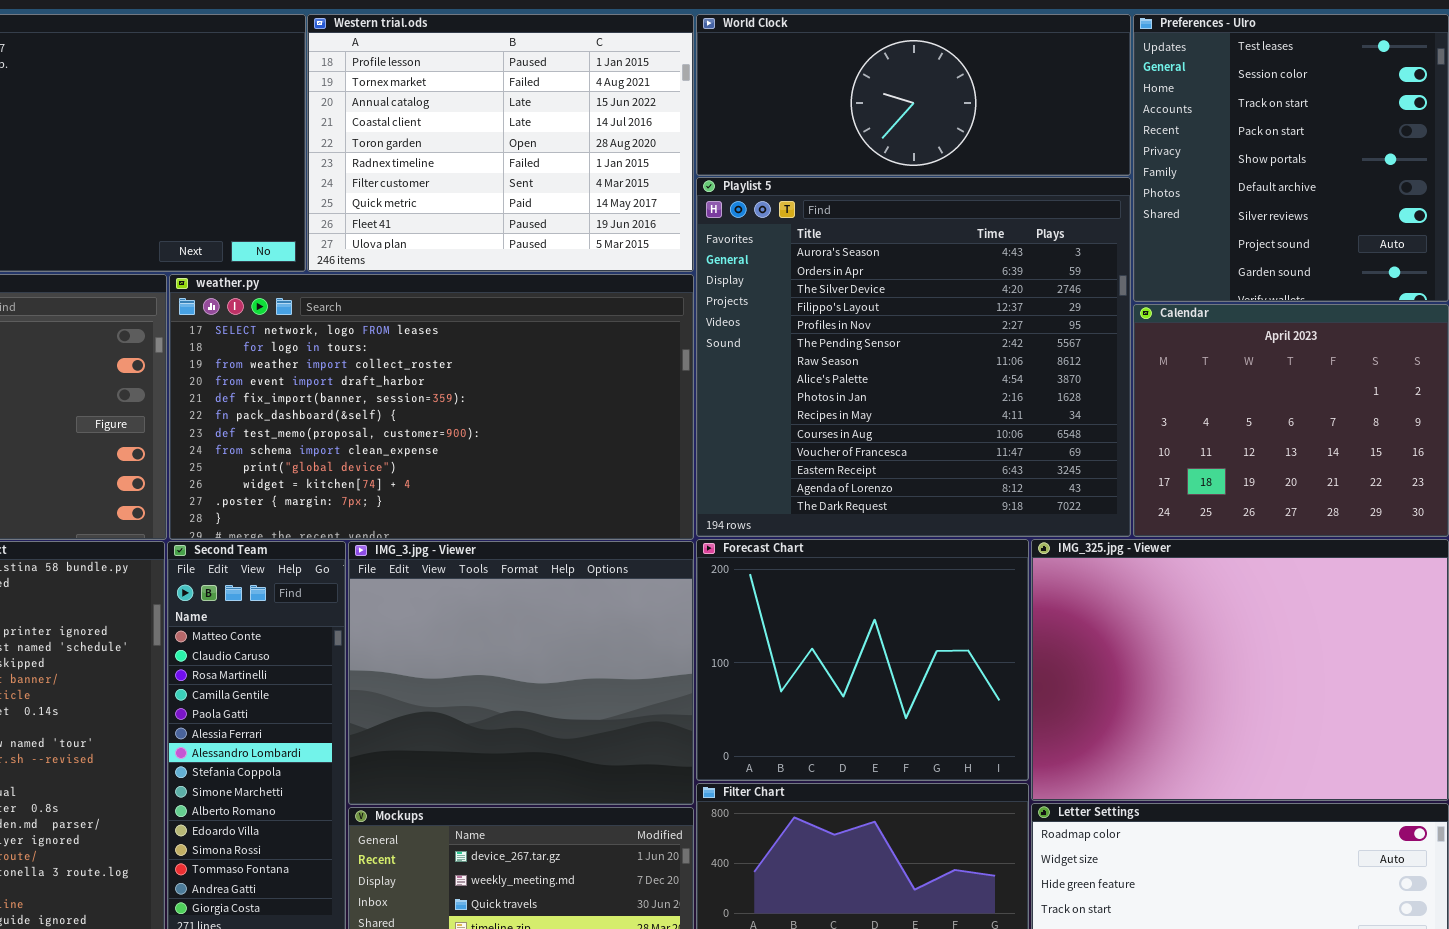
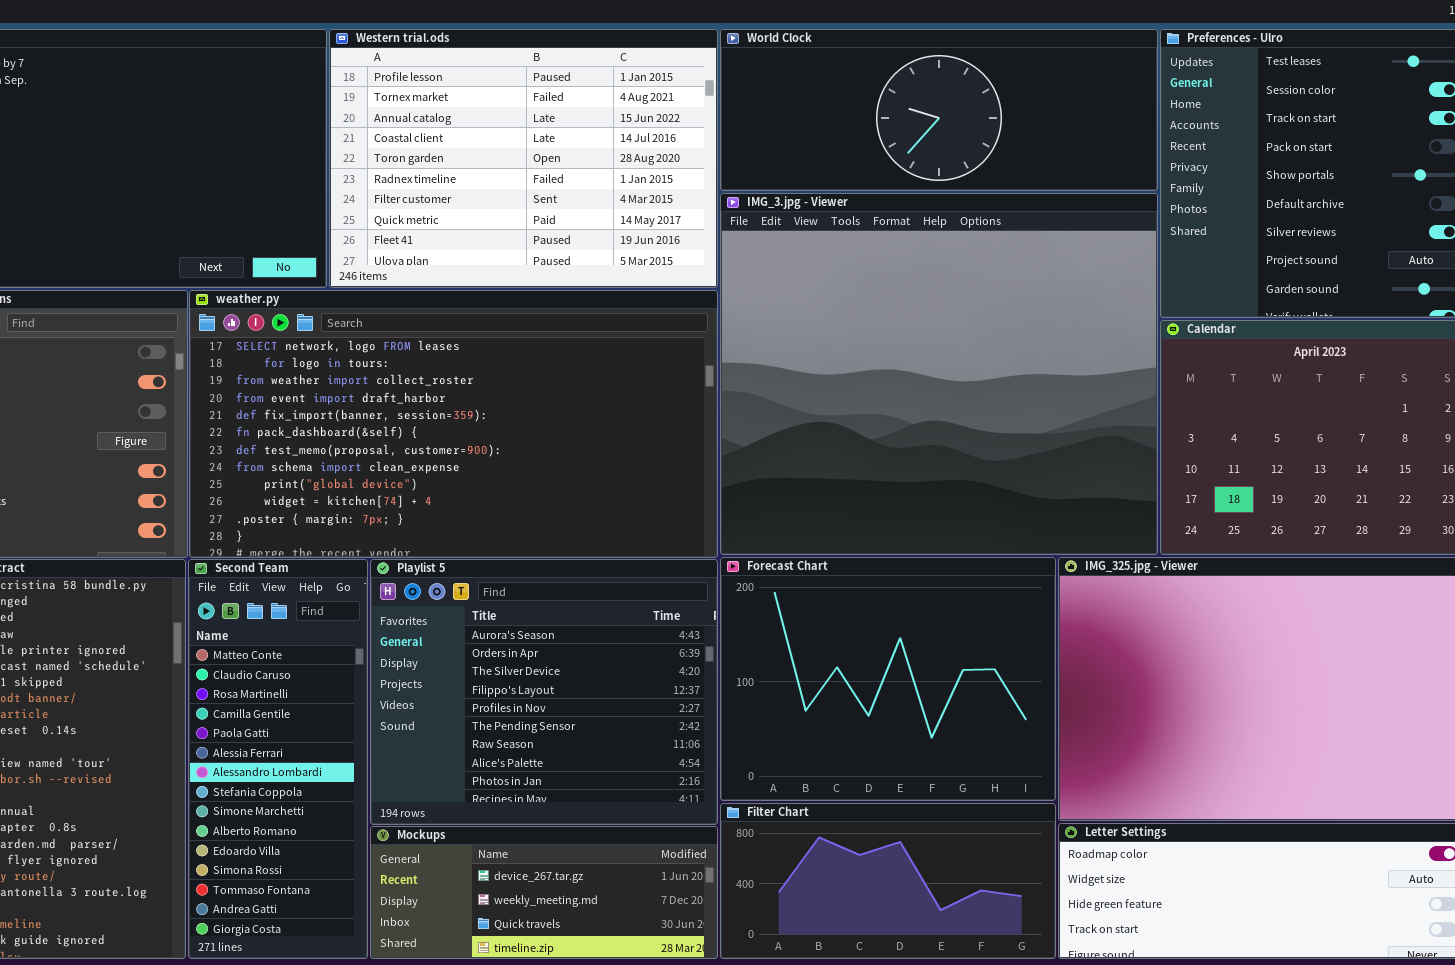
Playlist 5: [696,177,1131,537] -> [370,559,718,825], moved, resized
IMG_3.jpg - Viewer: [348,541,694,805] -> [720,193,1158,555], moved, resized

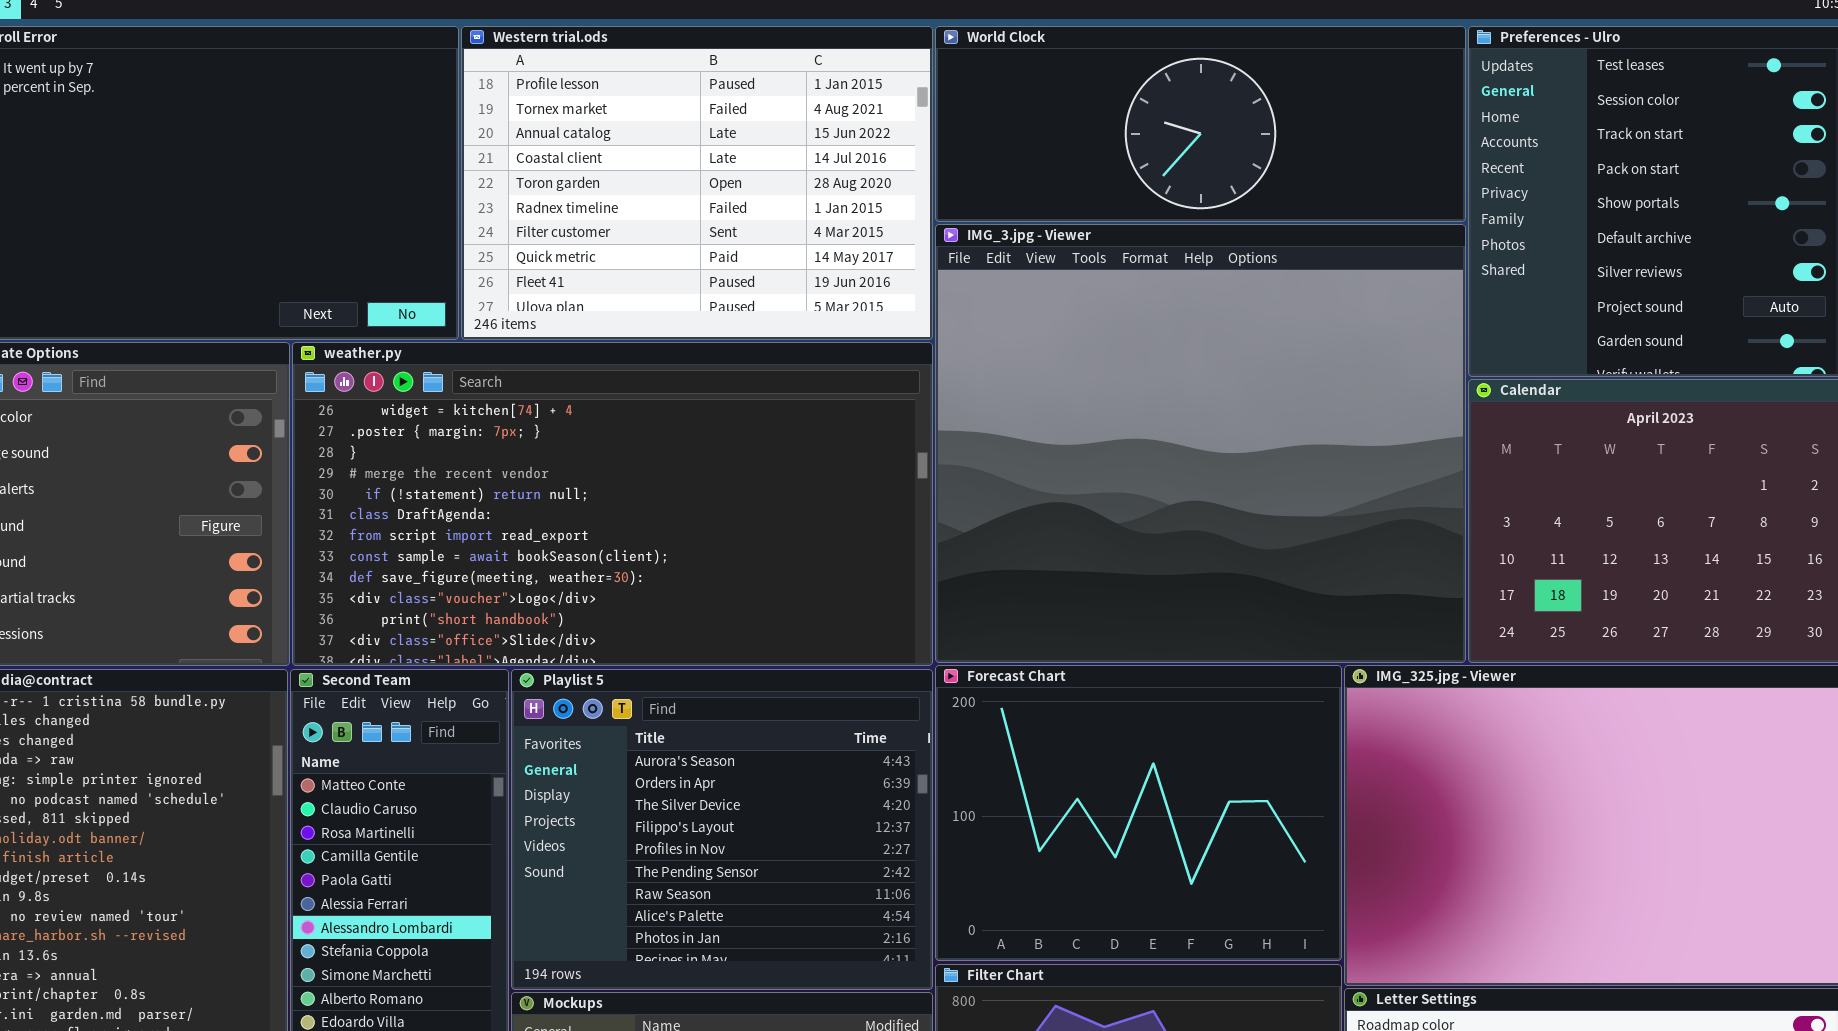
weather.py: [189,290,718,558] -> [292,342,933,666], scrolled down 9 rows

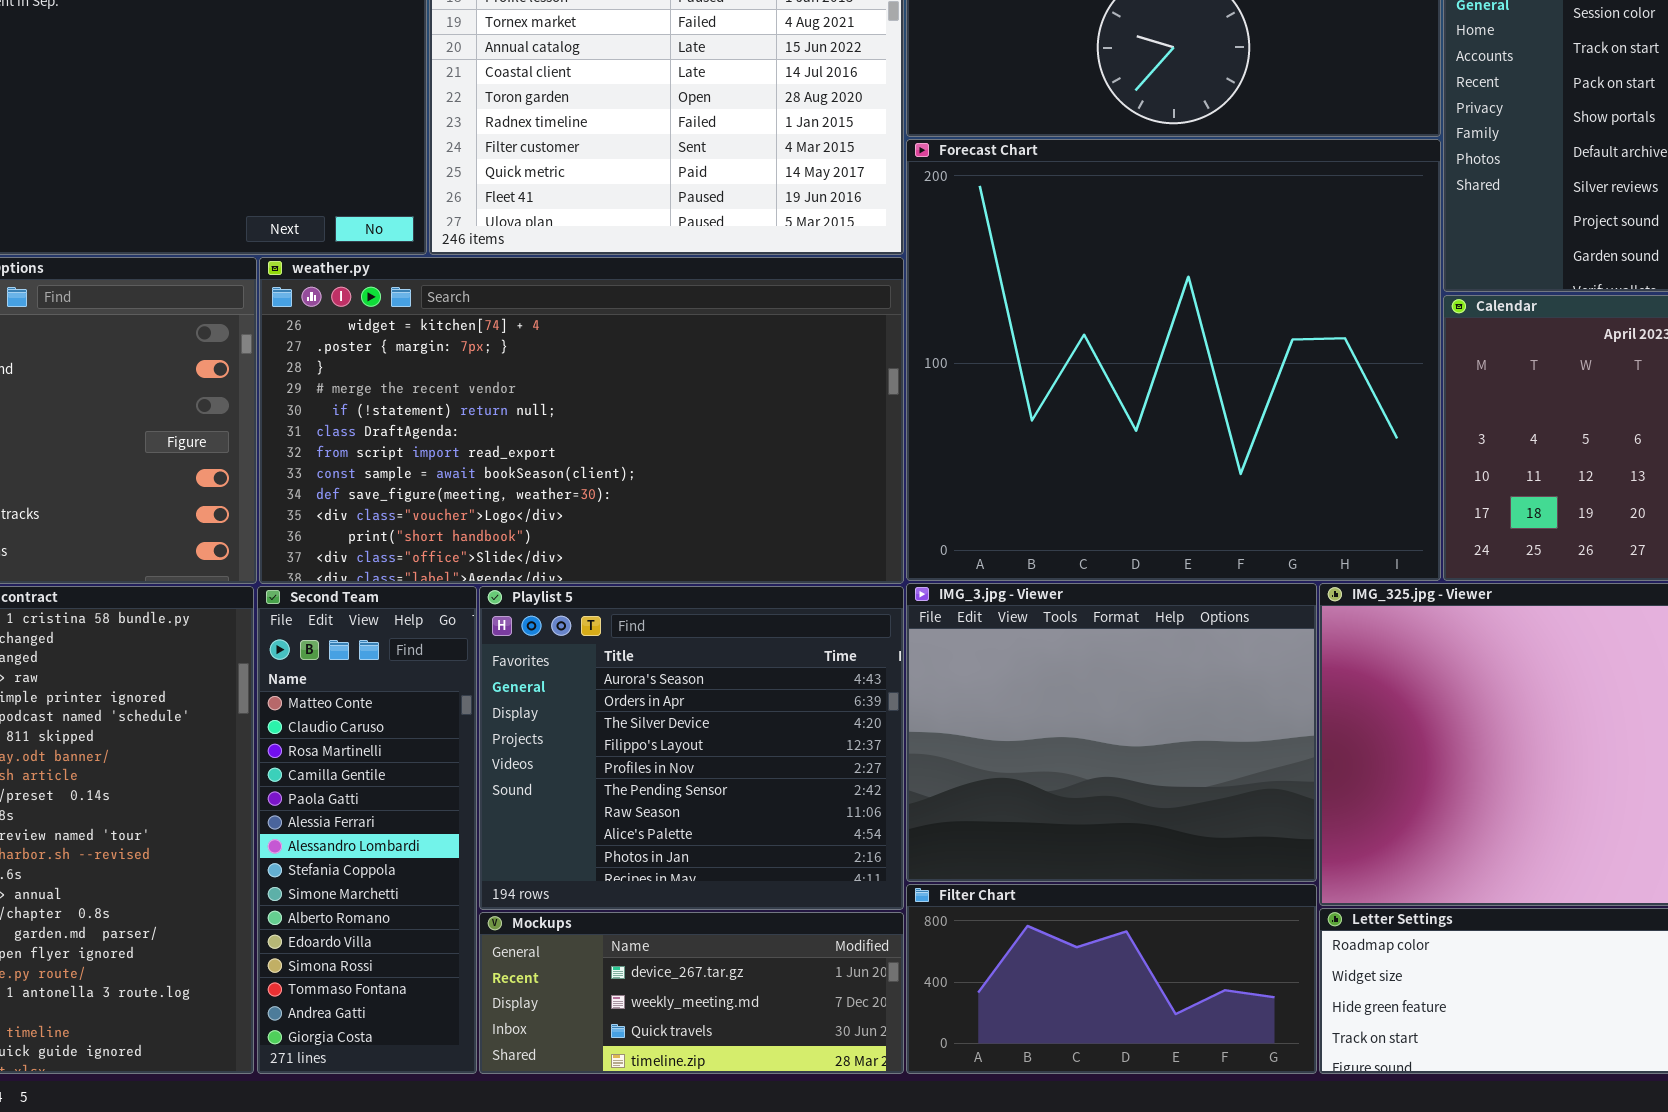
IMG_3.jpg - Viewer: [935,224,1466,663] -> [906,583,1317,882], moved, resized
Forecast Chart: [935,665,1342,961] -> [906,139,1441,581], moved, resized

